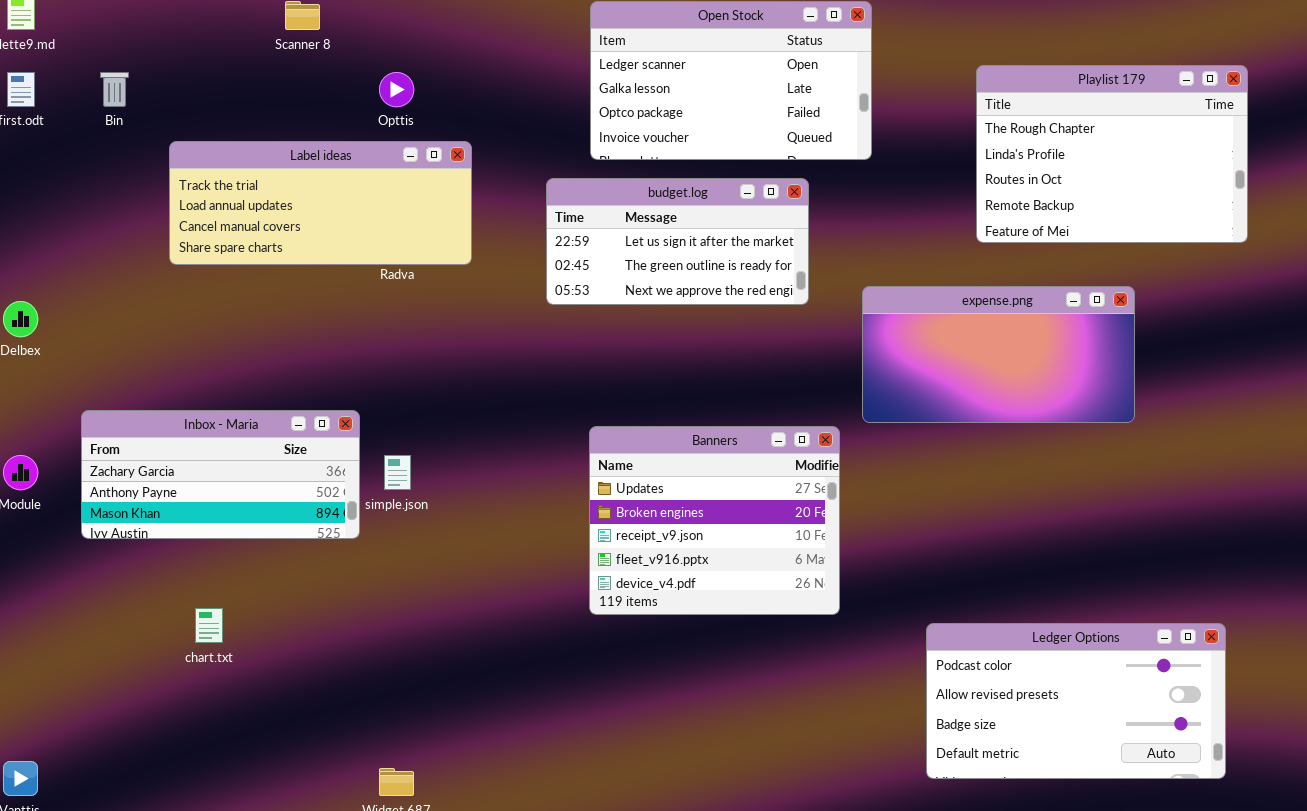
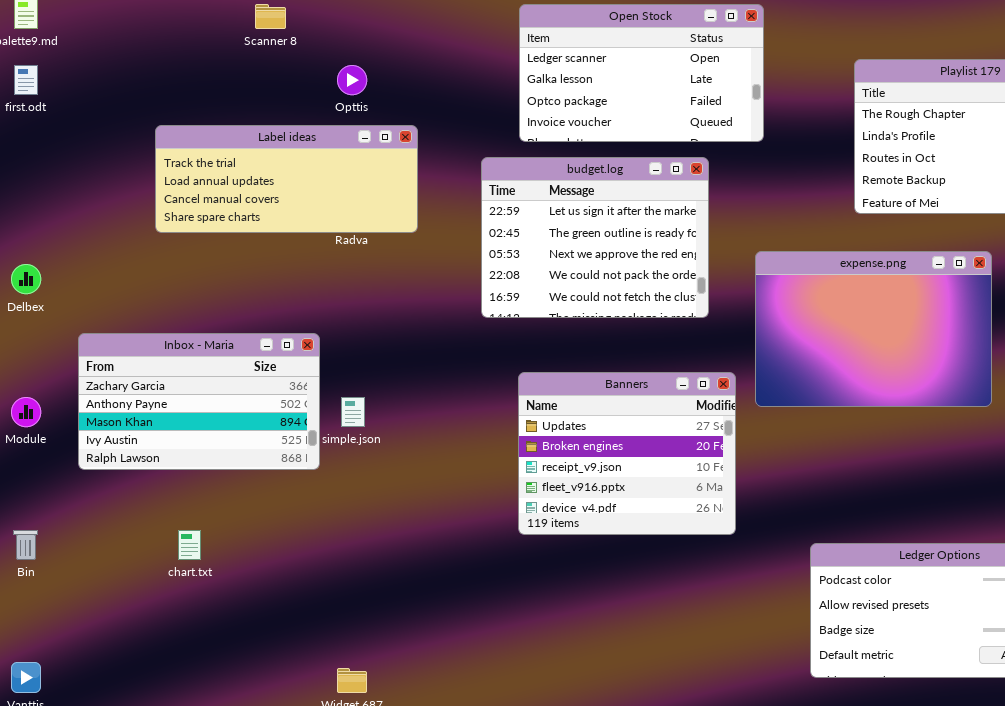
Bin: [100,72,129,107] -> [13,530,38,560], moved
budget.log: [546,178,809,305] -> [481,157,709,318], resized
expense.png: [862,286,1135,423] -> [755,251,992,407], resized
Inbox - Maria: [81,410,360,539] -> [78,333,320,470], resized

